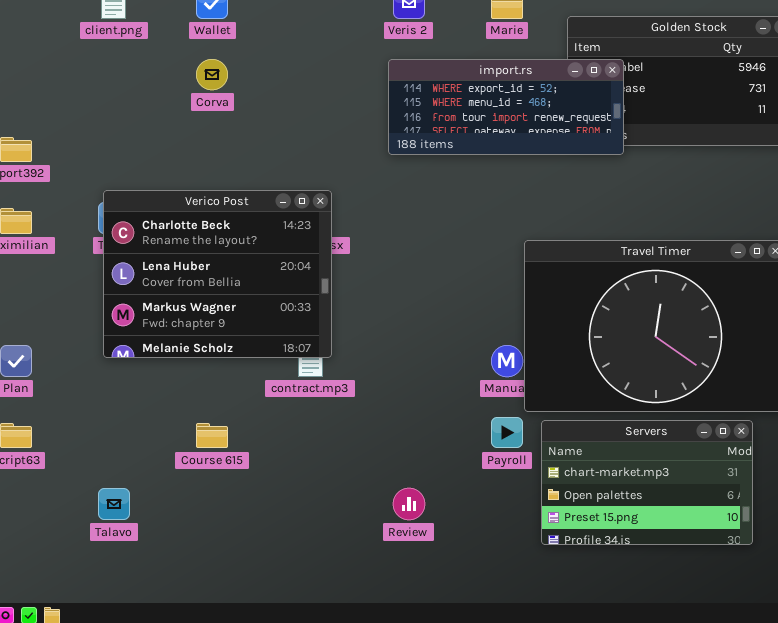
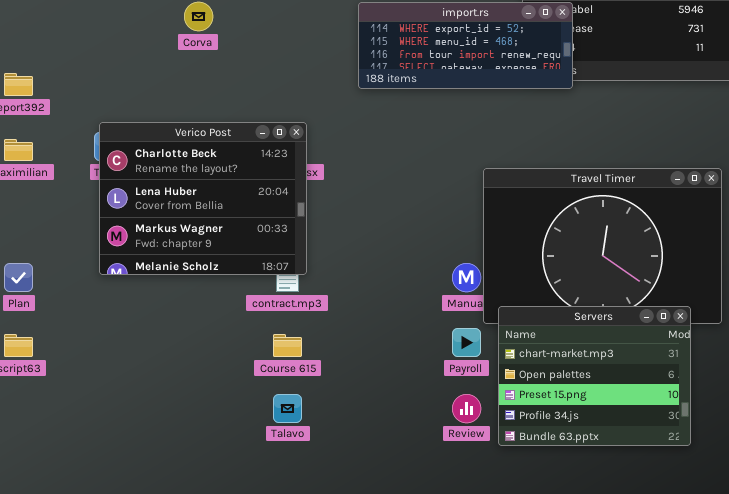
Servers: [541,420,753,545] -> [498,306,691,446], resized
Course 615: [196,423,228,448] -> [273,334,302,357], moved
Talavo: [98,488,130,520] -> [273,394,302,423], moved
Review: [393,488,425,520] -> [452,394,481,423], moved

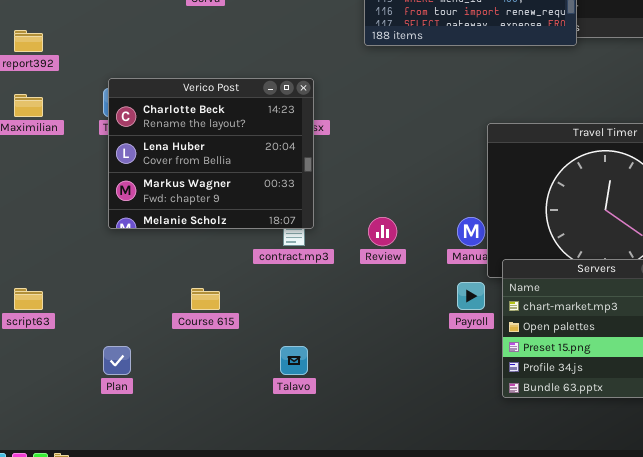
Plan: [4,263,33,292] -> [103,346,131,375], moved
Course 615: [273,334,302,357] -> [191,288,220,310], moved
Review: [452,394,481,423] -> [368,217,397,246], moved

